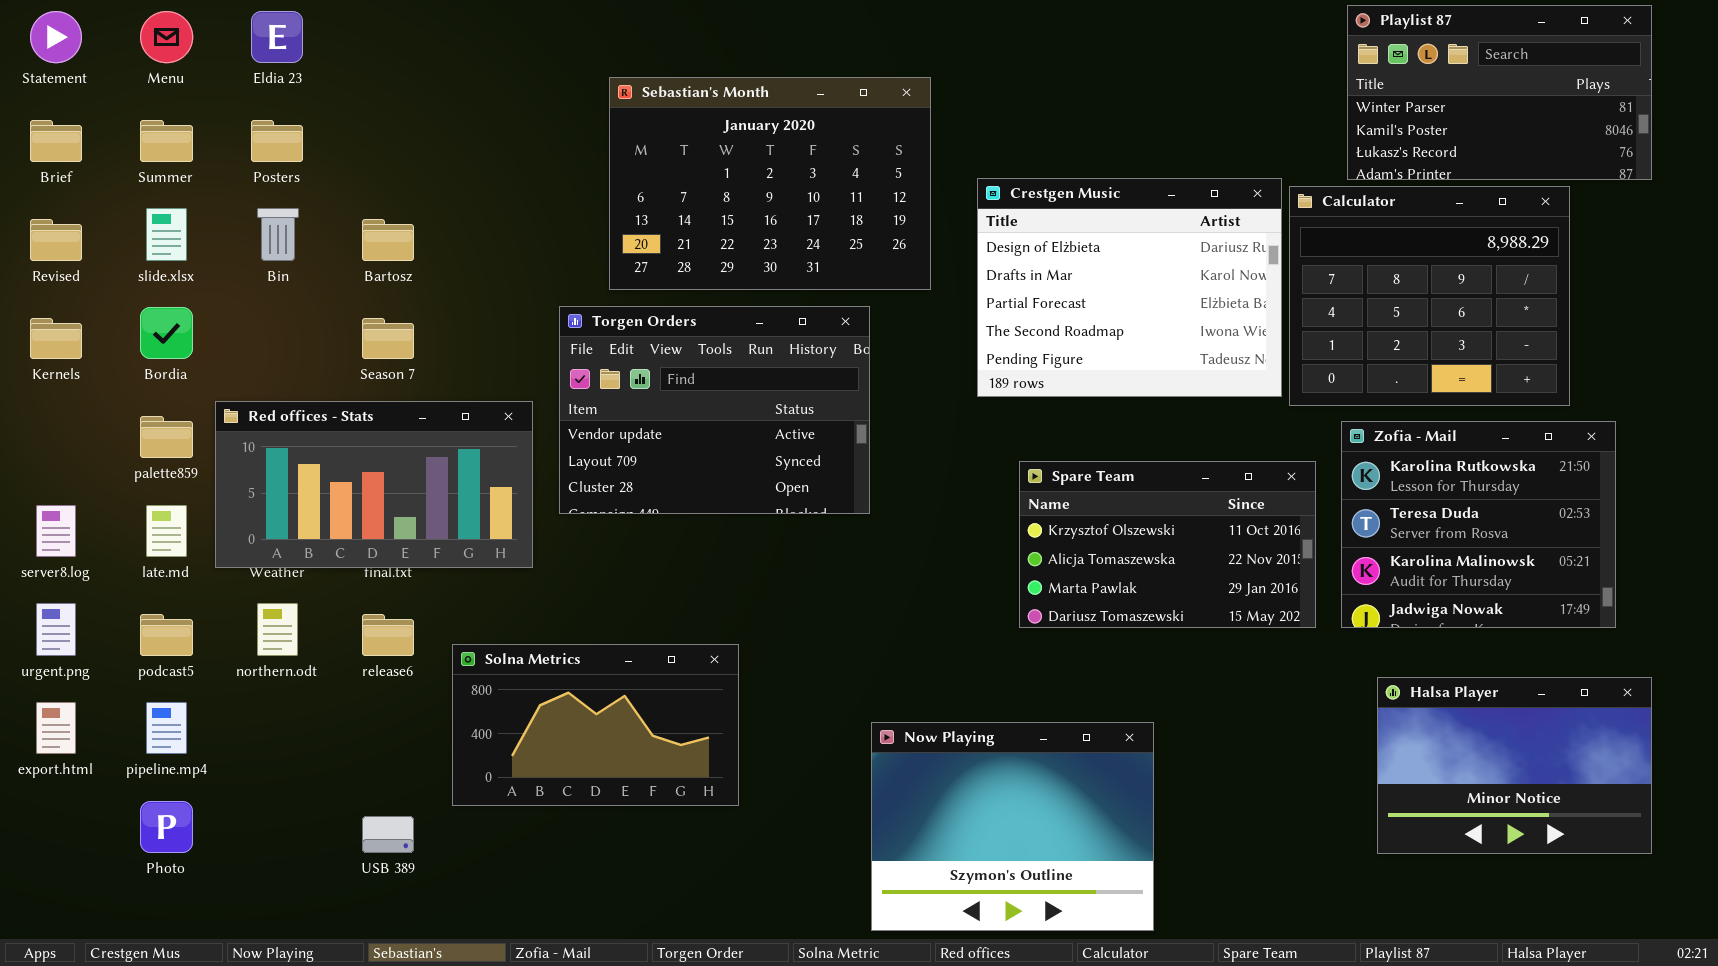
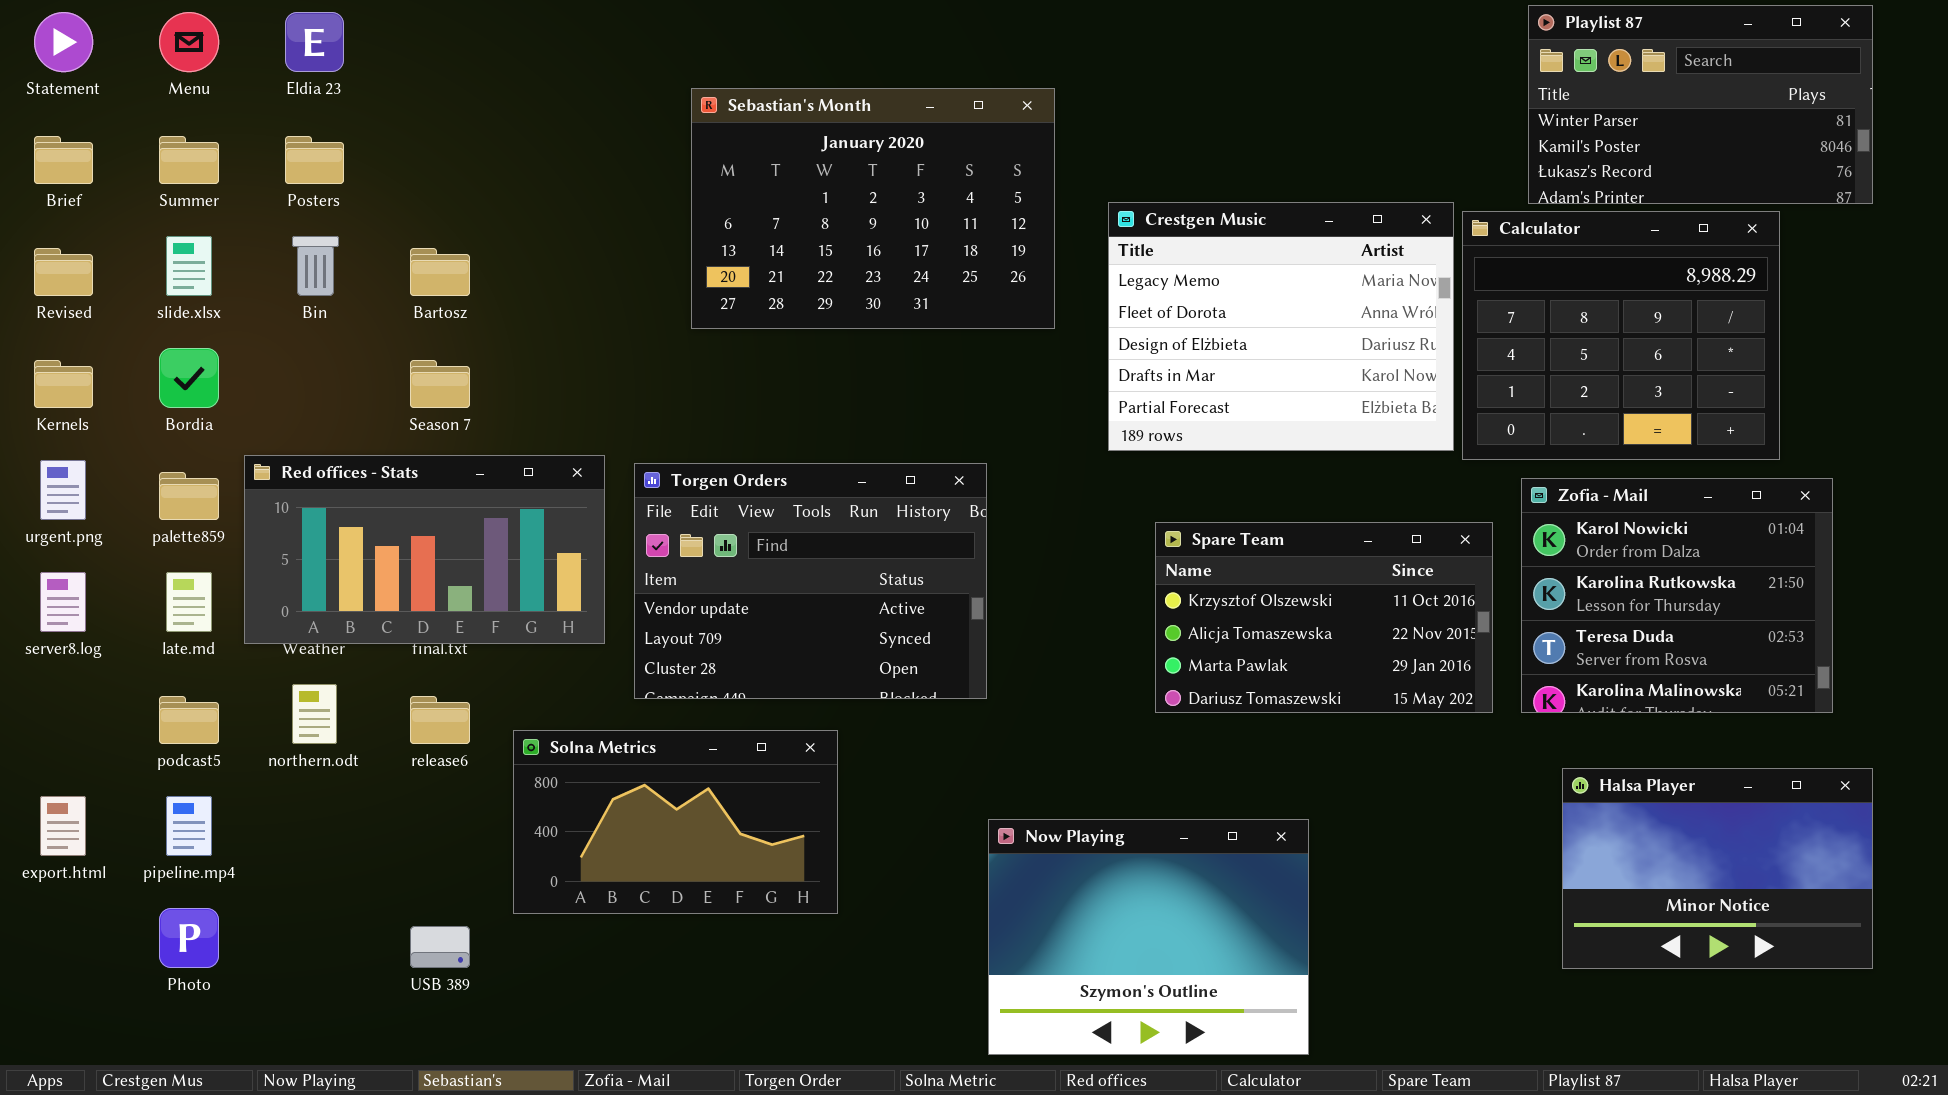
Crestgen Music: [977,178,1282,397] -> [1108,202,1454,451], scrolled up 2 rows
Torgen Orders: [559,306,870,514] -> [634,463,987,699], moved
Zofia - Mail: [1341,421,1616,628] -> [1521,478,1833,713], scrolled up 1 row
urgent.png: [36,603,76,656] -> [40,460,86,520], moved

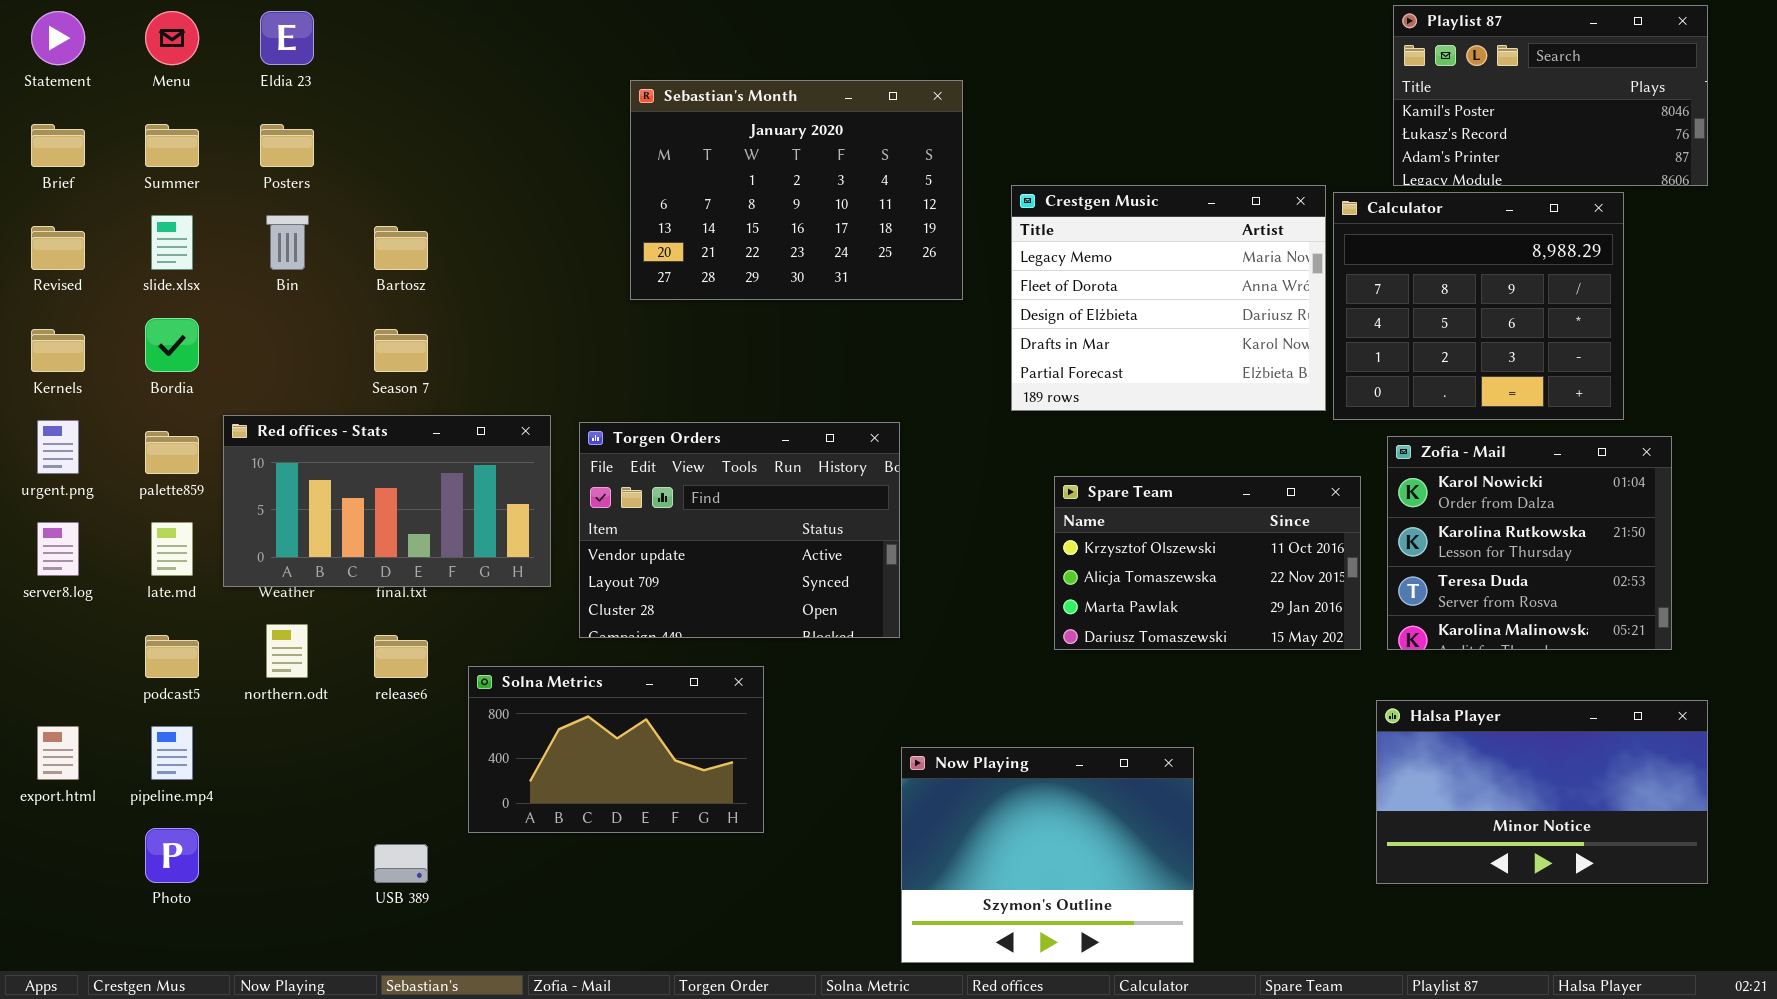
Playlist 87: [1528,5,1873,204] -> [1393,5,1708,186], scrolled down 1 row
Halsa Player: [1562,768,1873,969] -> [1376,700,1708,884], resized

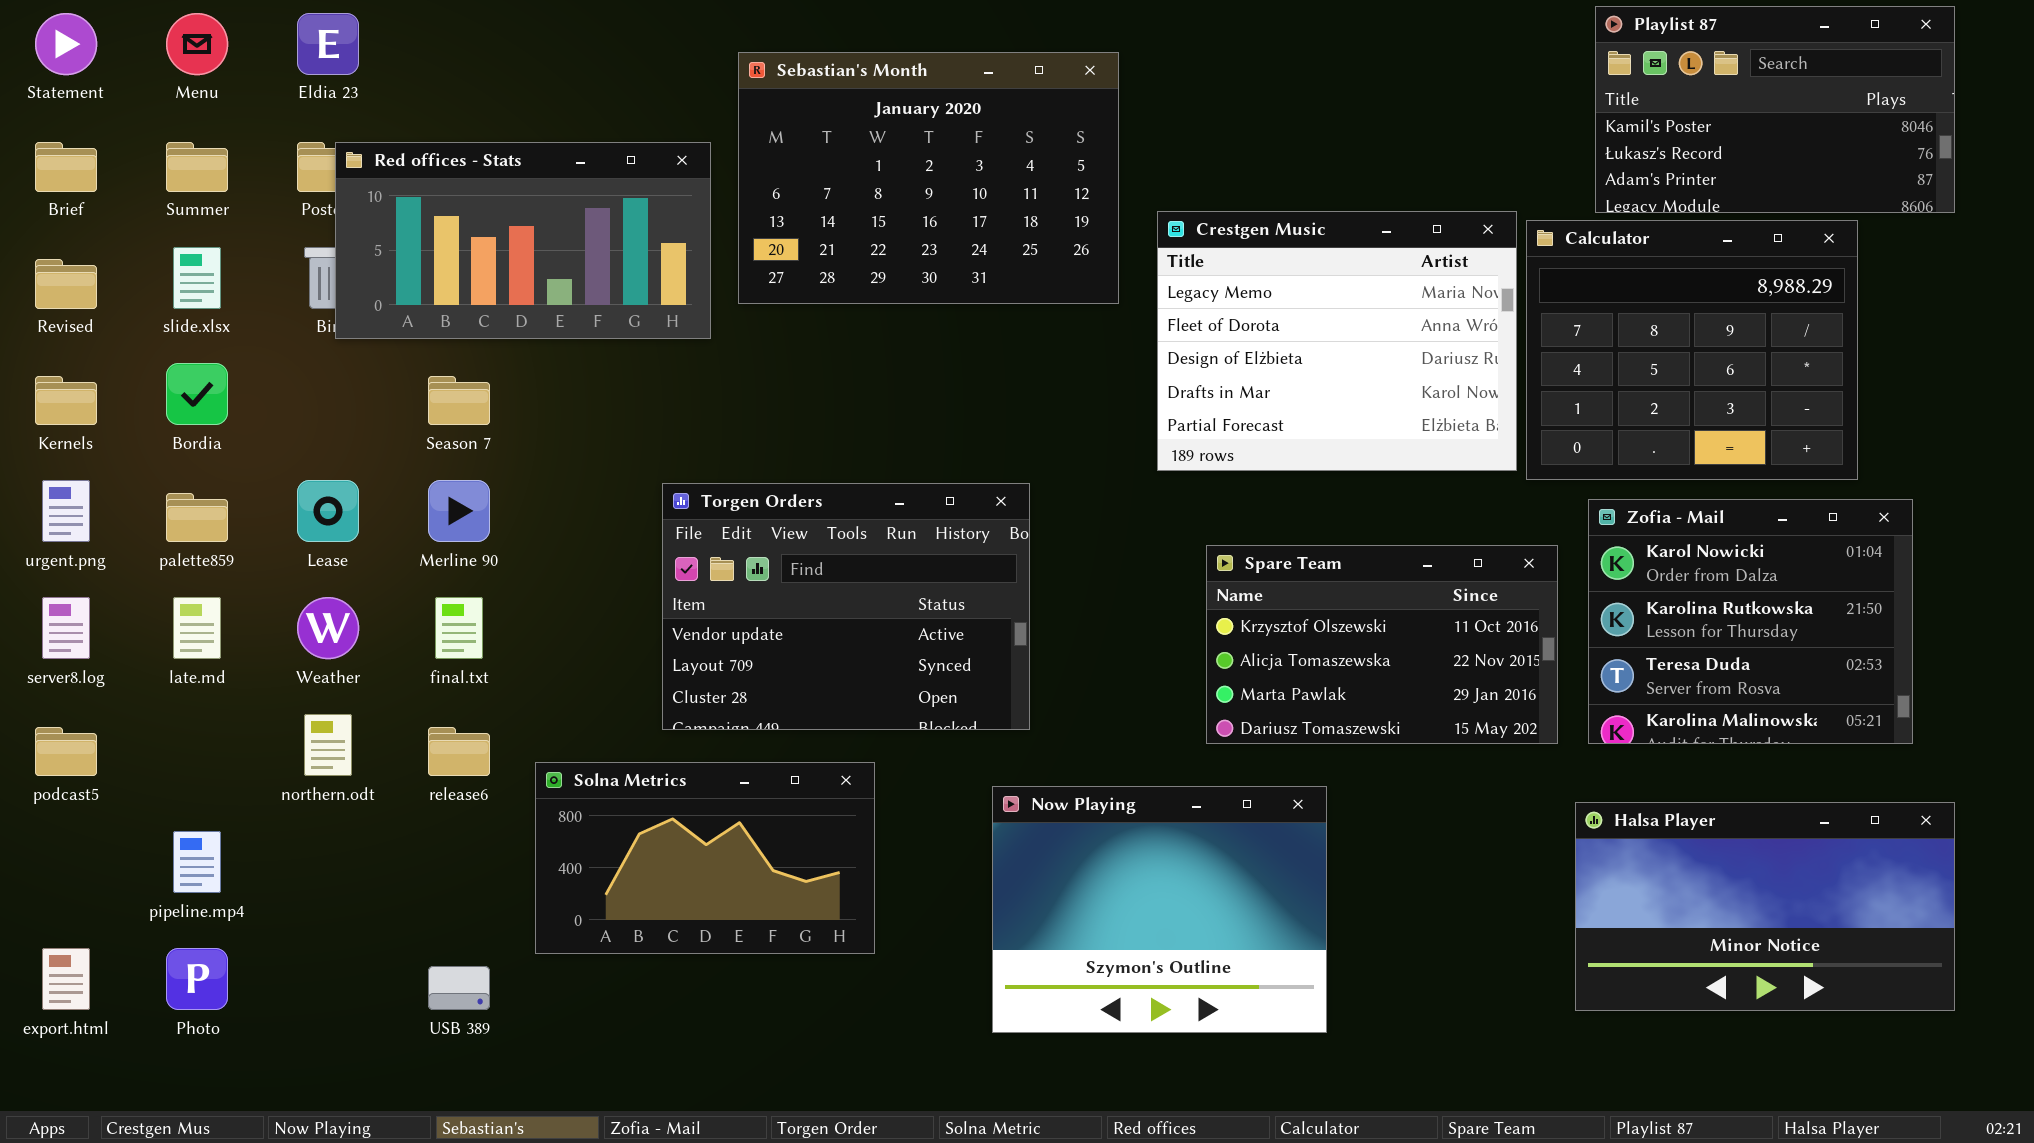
Sebastian's Month: [630,80,963,300] -> [738,52,1119,304], moved
Red offices - Stats: [223,415,551,587] -> [335,142,711,339], moved
podcast5: [145,635,199,678] -> [35,727,97,776], moved
export.html: [37,726,79,780] -> [42,948,90,1010], moved
Now Playing: [901,747,1194,963] -> [992,786,1327,1033], moved

